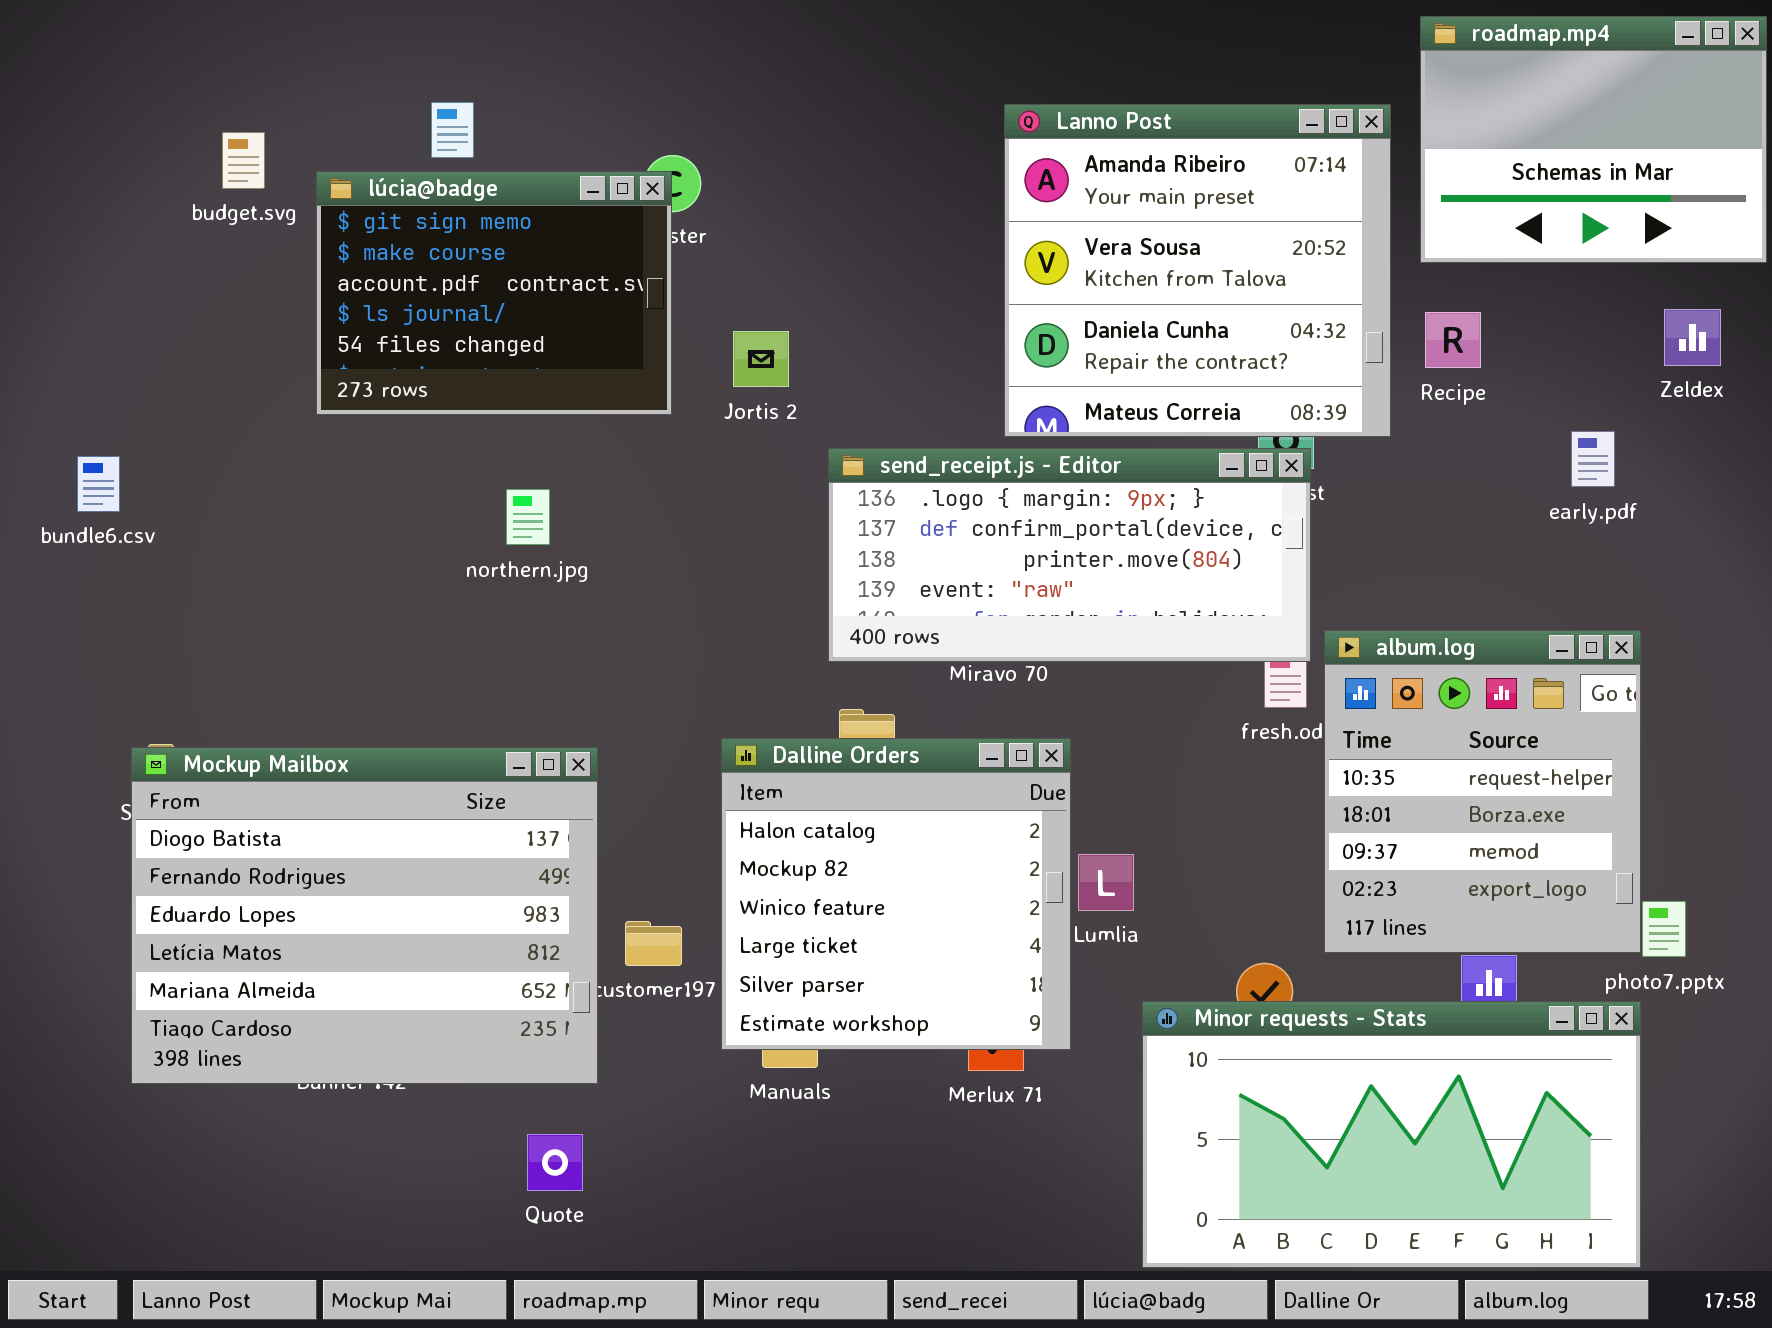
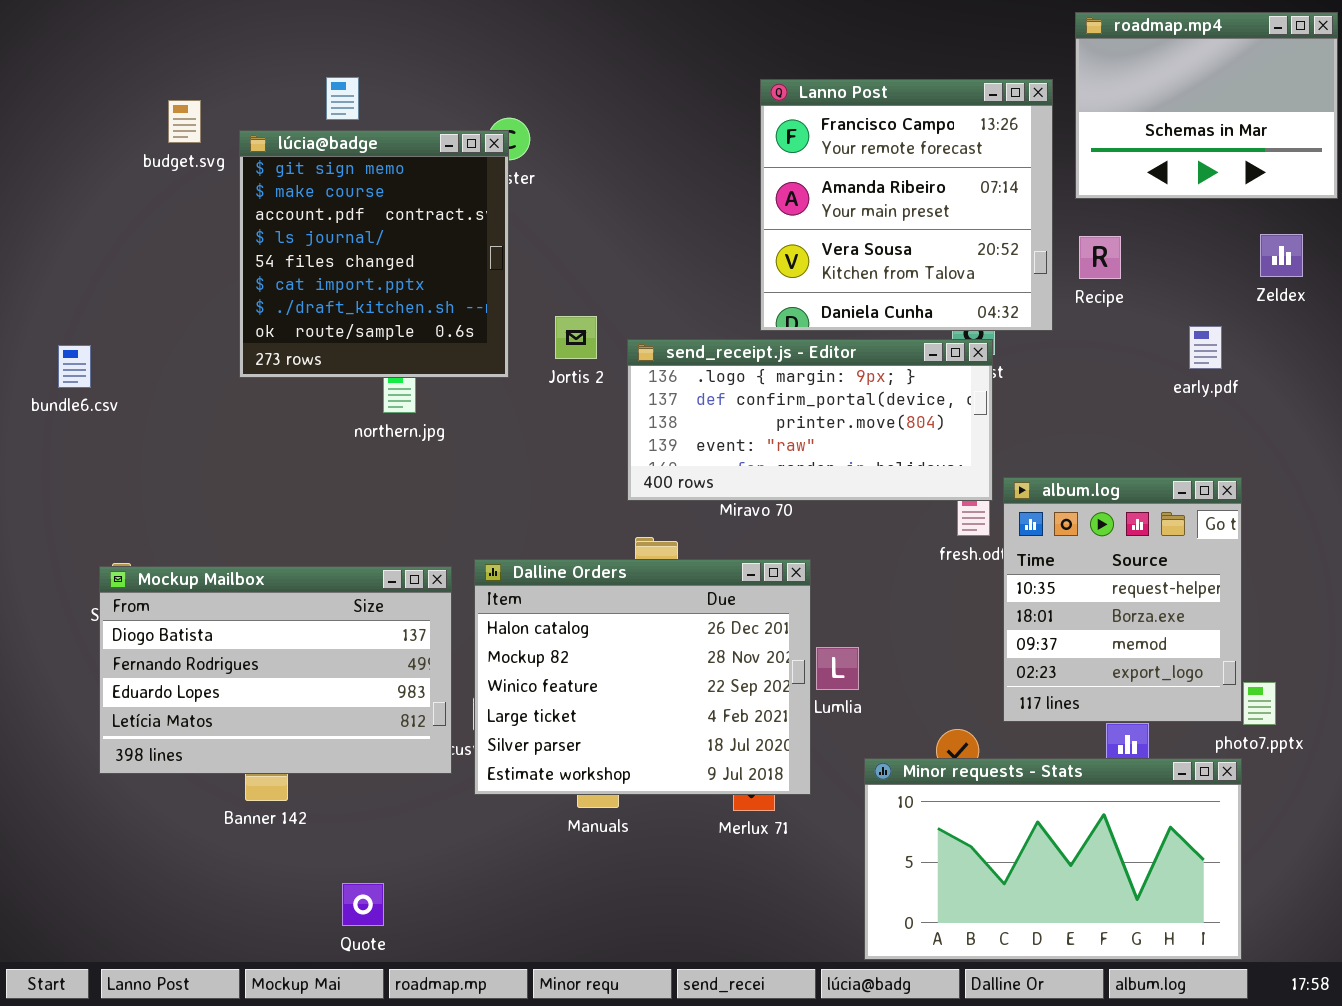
Lanno Post: [1004,104,1391,437] -> [760,79,1053,331], scrolled up 1 row
lúcia@badge: [316,171,672,415] -> [239,130,509,378], resized
Jortis 2: [733,331,789,387] -> [555,316,597,359], moved
Dalline Orders: [721,738,1071,1050] -> [474,559,811,795], resized
Mockup Mailbox: [131,747,598,1084] -> [99,566,452,774], resized
Quote: [527,1134,583,1191] -> [342,883,384,926], moved

